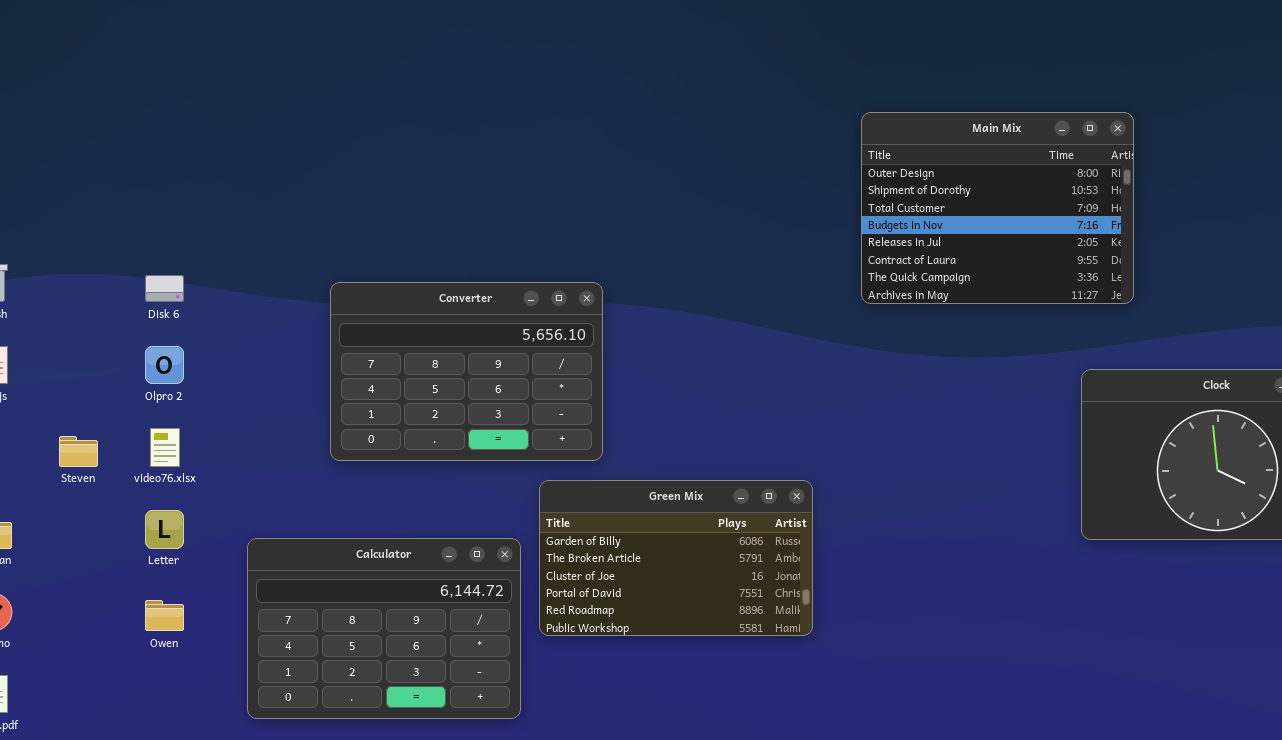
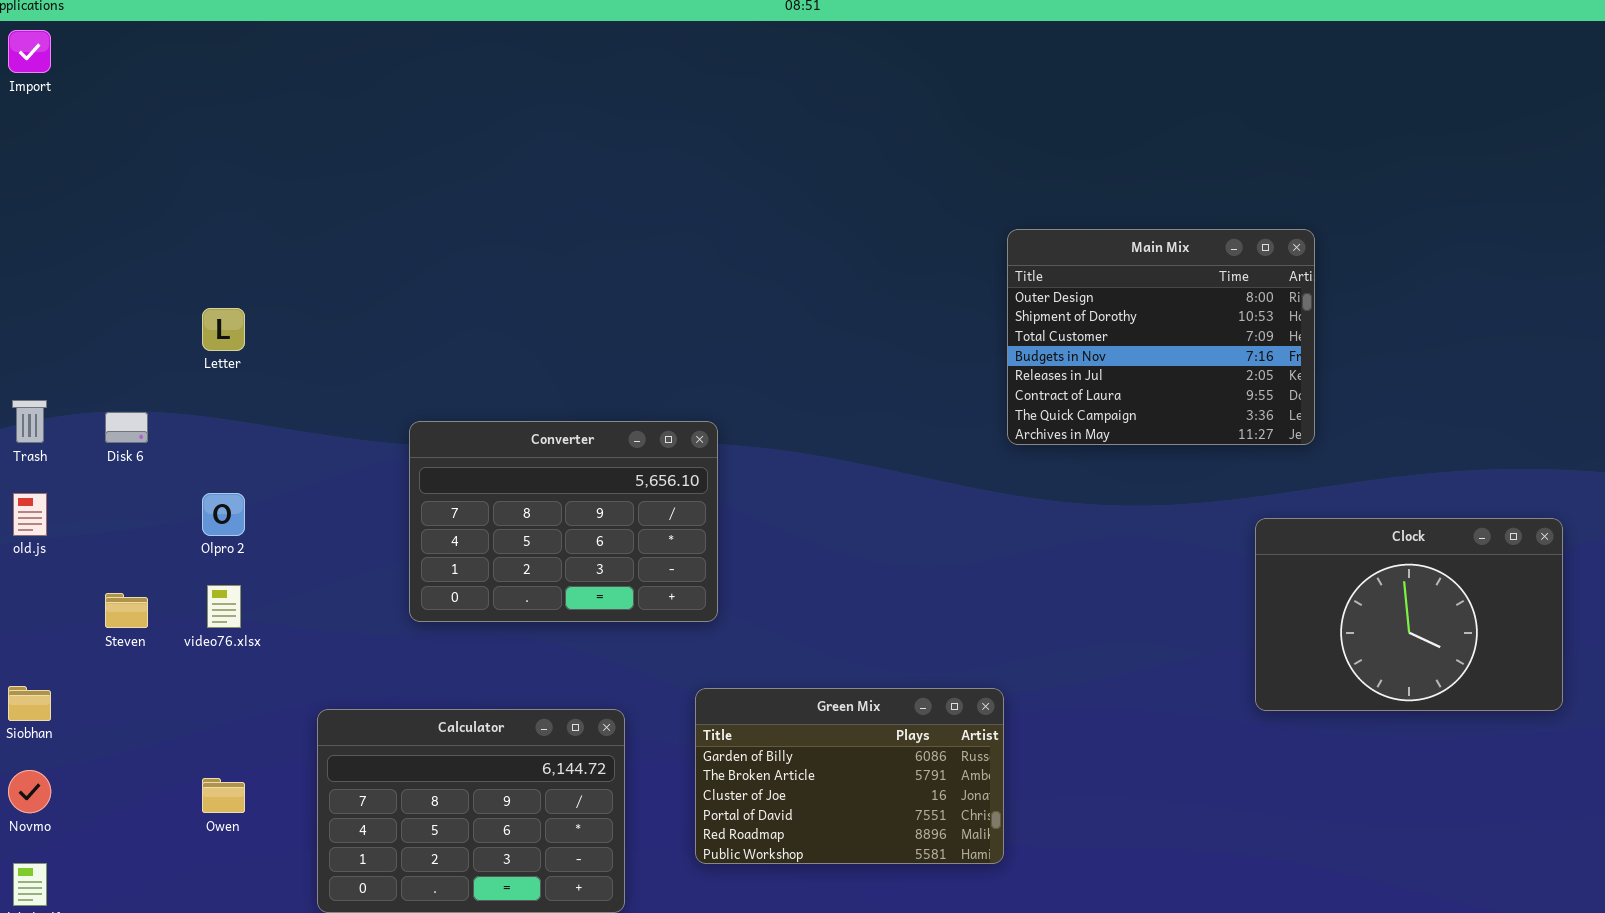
Disk 6: [145,275,184,302] -> [105,412,148,443], moved
Green Mix: [539,480,813,636] -> [695,688,1004,864], moved
Letter: [145,510,184,549] -> [202,308,245,351], moved

